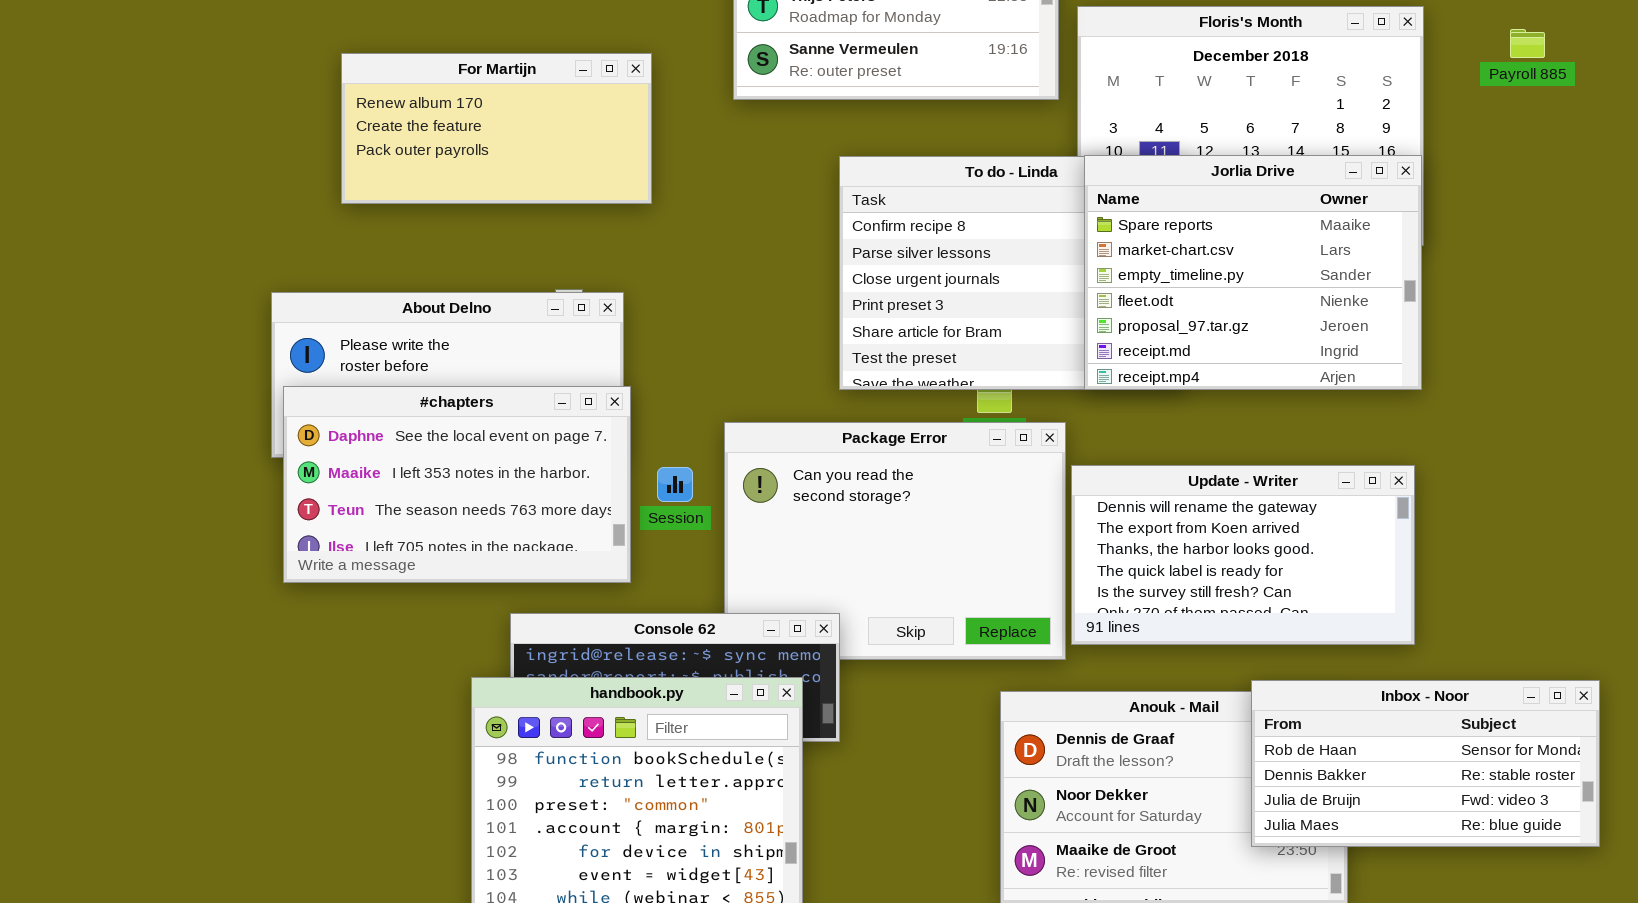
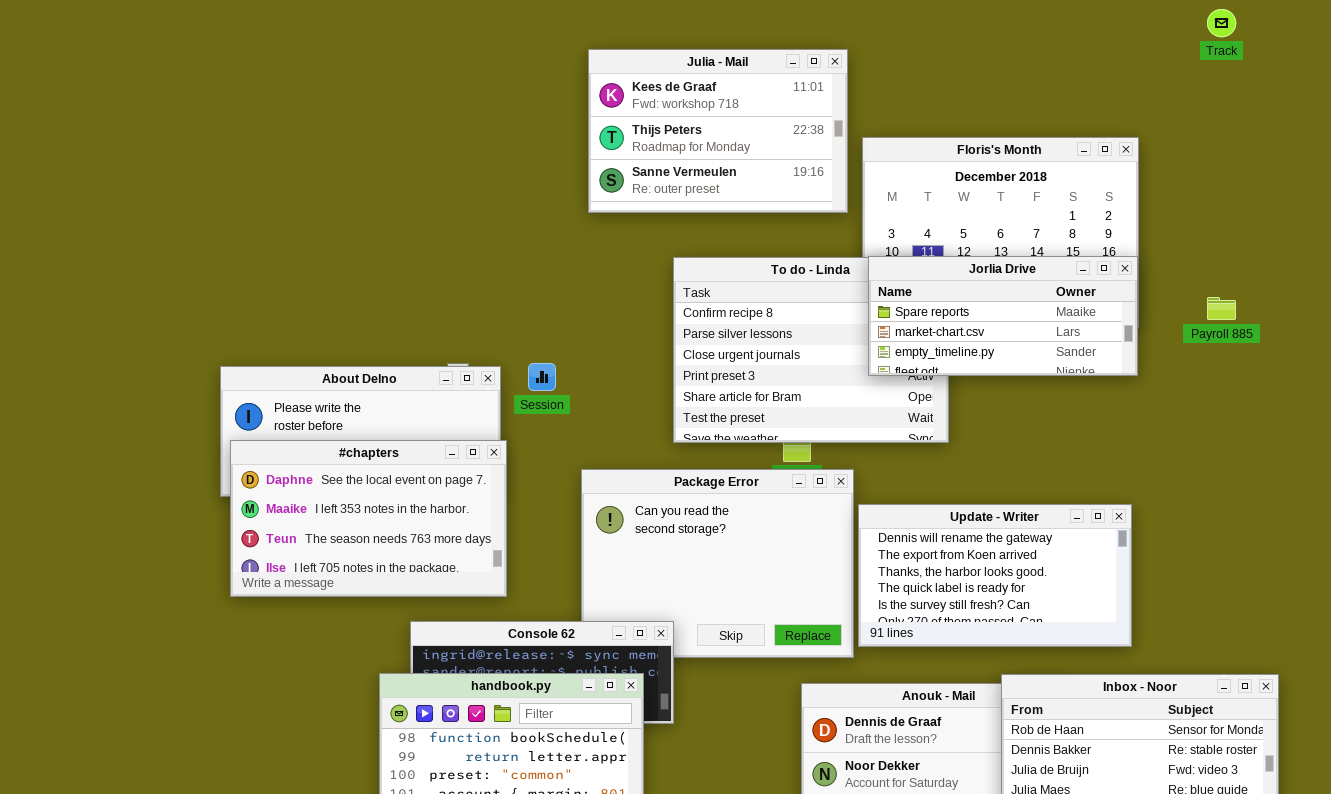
Payroll 885: [1510,29,1545,58] -> [1207,297,1236,320], moved
For Martijn: [341,53,652,204] -> none, closed
Jorlia Drive: [1084,155,1422,390] -> [868,256,1138,376], resized
Session: [657,467,693,502] -> [528,363,556,391], moved

